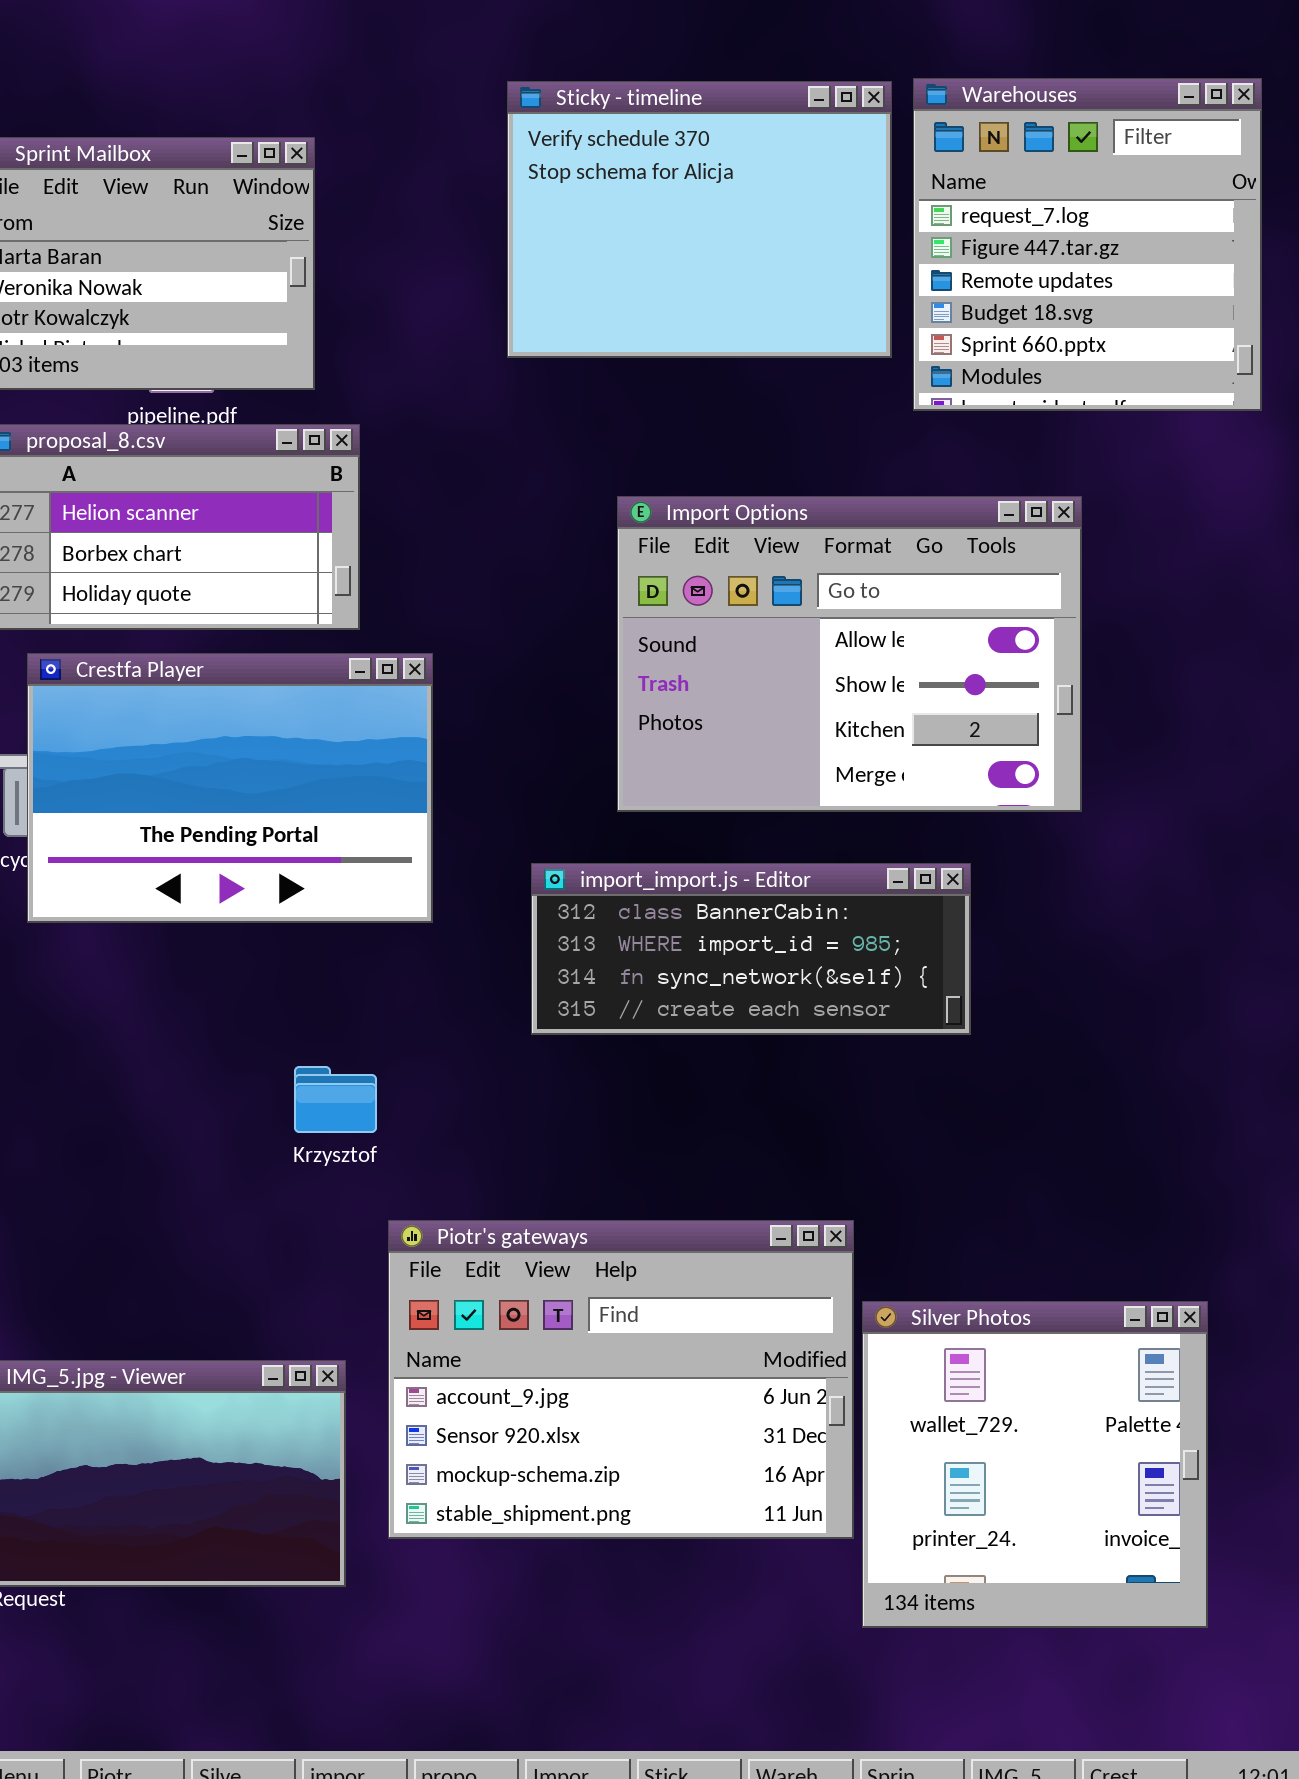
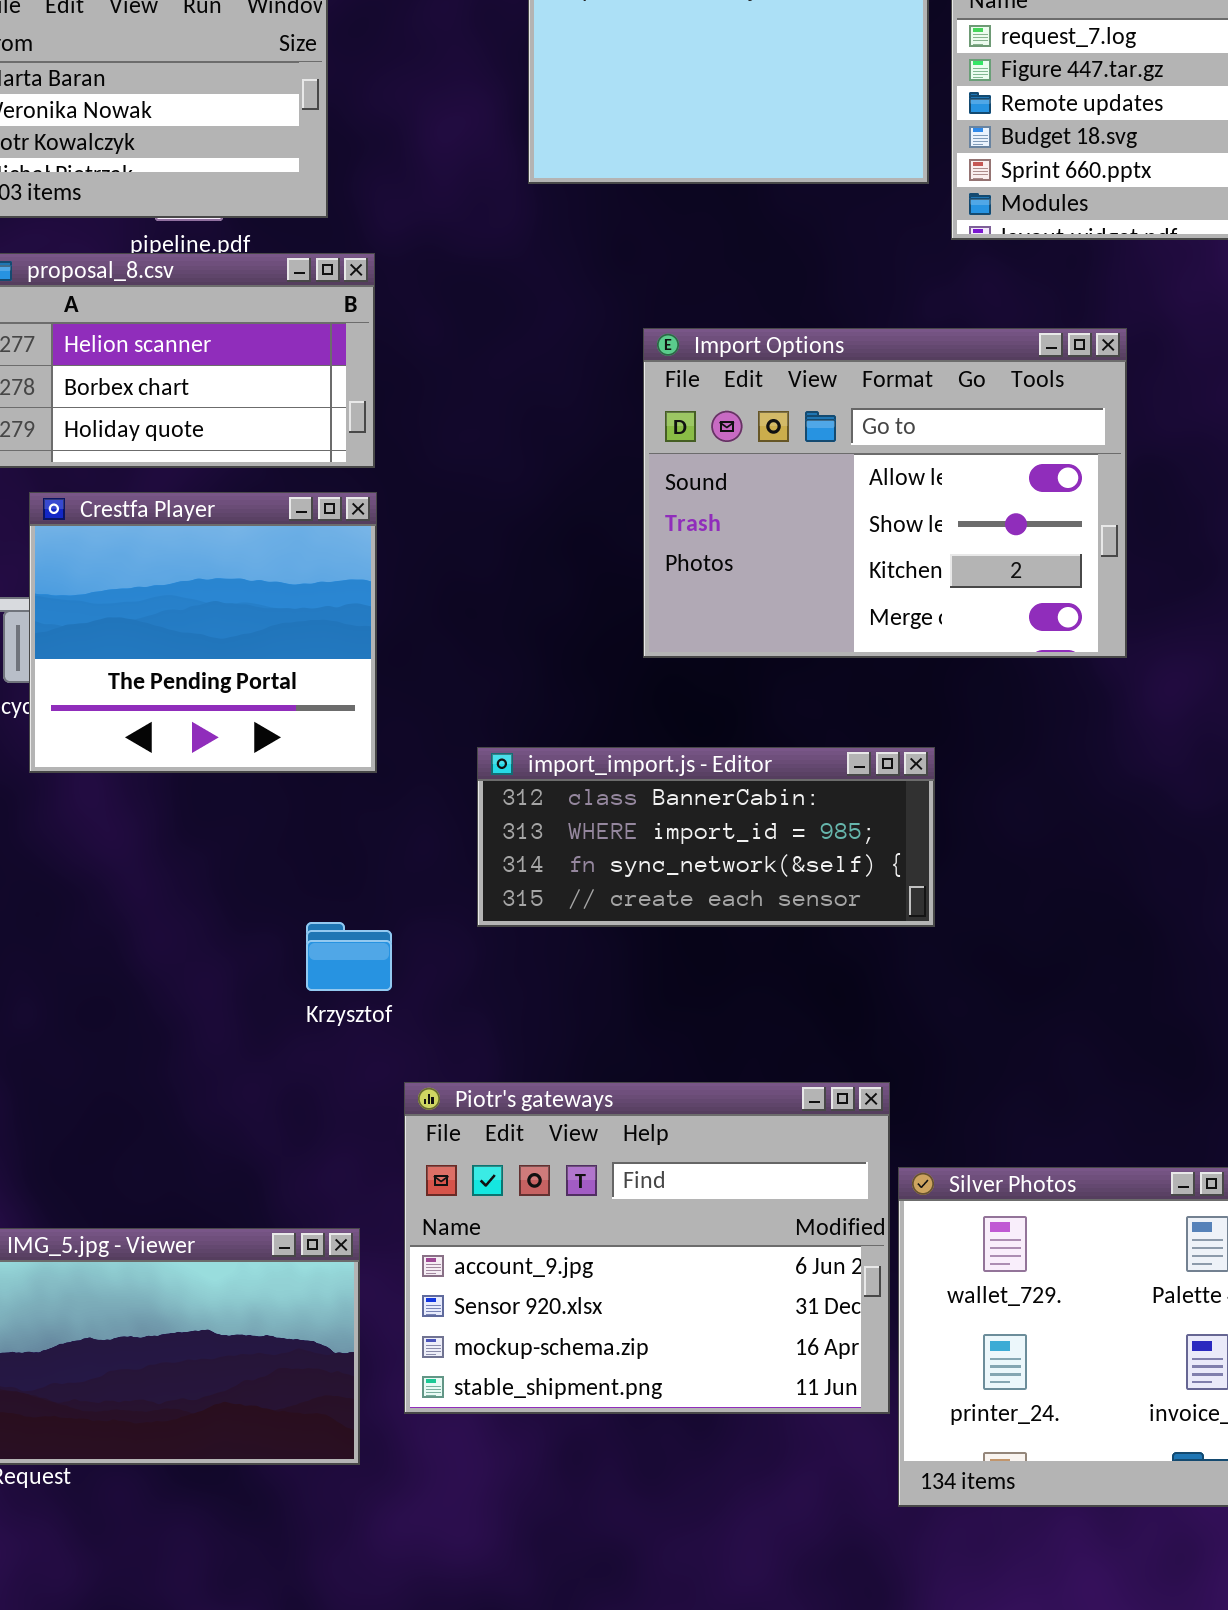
Crestfa Player: [27,653,433,923] -> [29,492,377,773], resized
import_import.js - Editor: [531,863,971,1035] -> [477,747,935,927], moved

